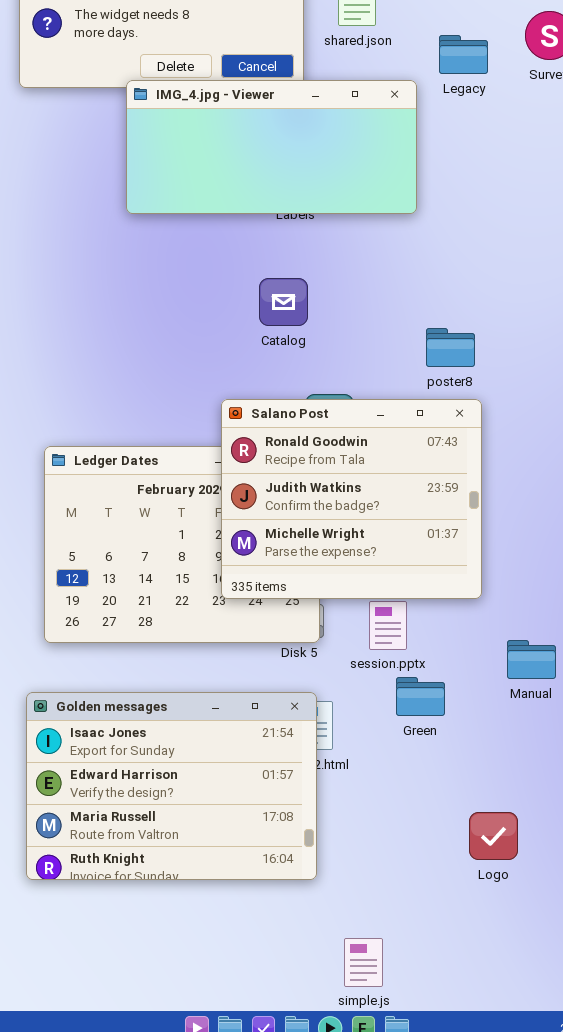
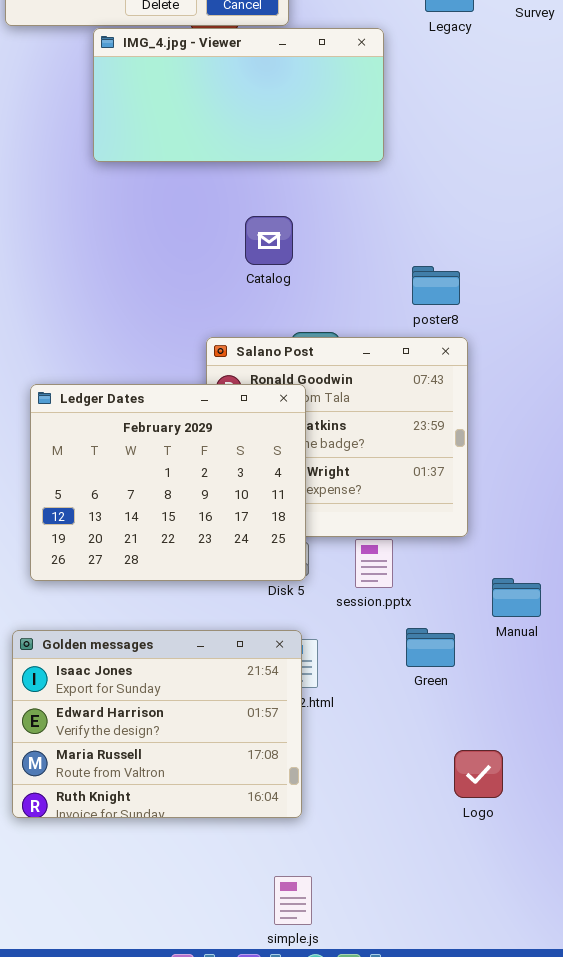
IMG_4.jpg - Viewer: [126,80,417,214] -> [93,28,384,162], moved
Ledger Dates: [44,446,320,643] -> [30,384,306,581], raised
Green: [396,677,445,716] -> [406,628,455,667], moved
simple.js: [344,938,383,987] -> [274,876,312,925], moved

